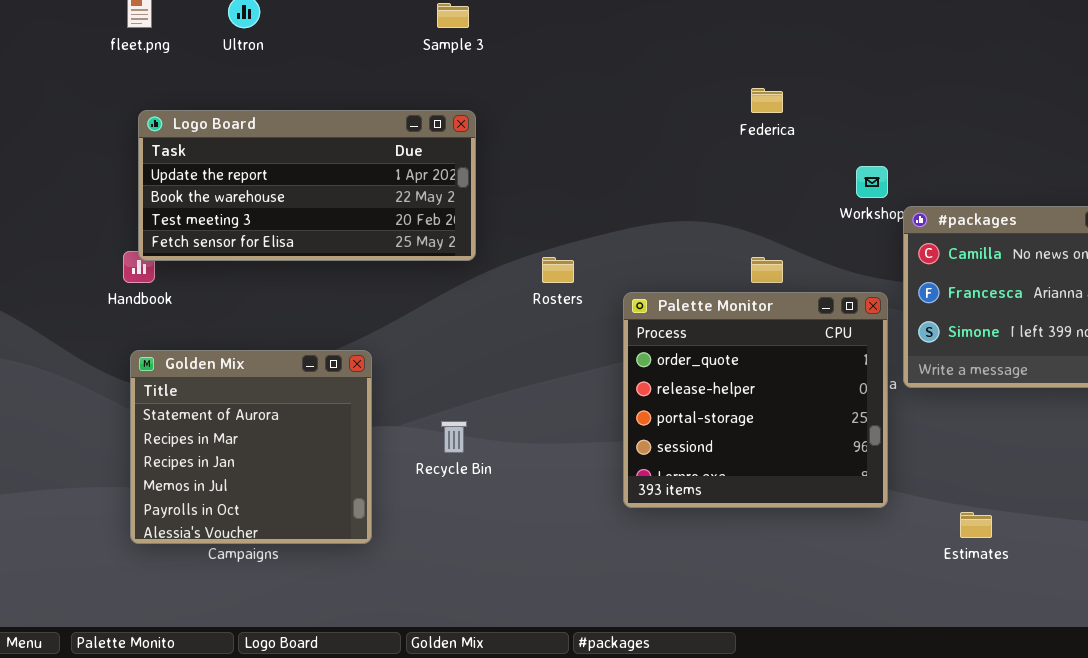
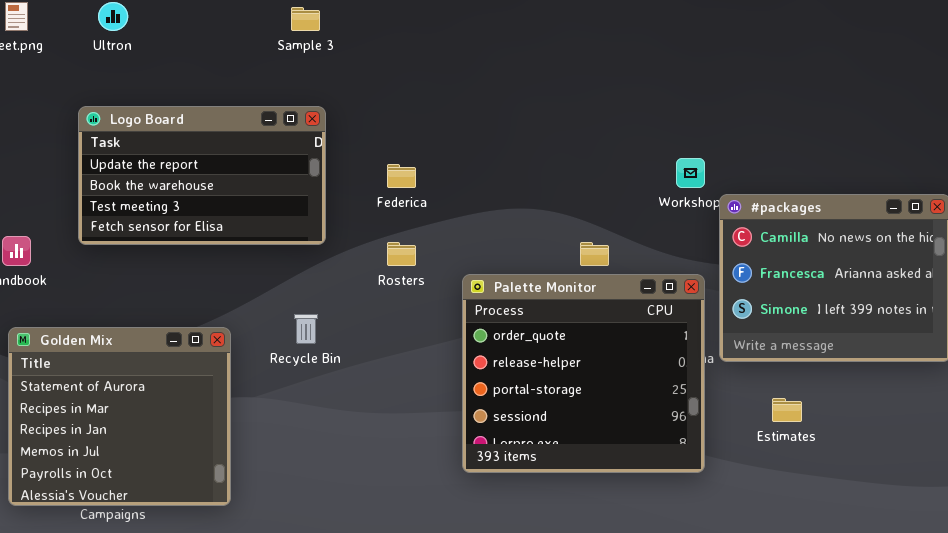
Federica: [751,88,783,113] -> [387,164,416,188], moved
Logo Board: [138,110,476,261] -> [78,106,326,245], resized
Recycle Bin: [441,421,467,453] -> [294,314,318,344], moved
Estimates: [960,512,992,538] -> [772,398,802,422], moved

